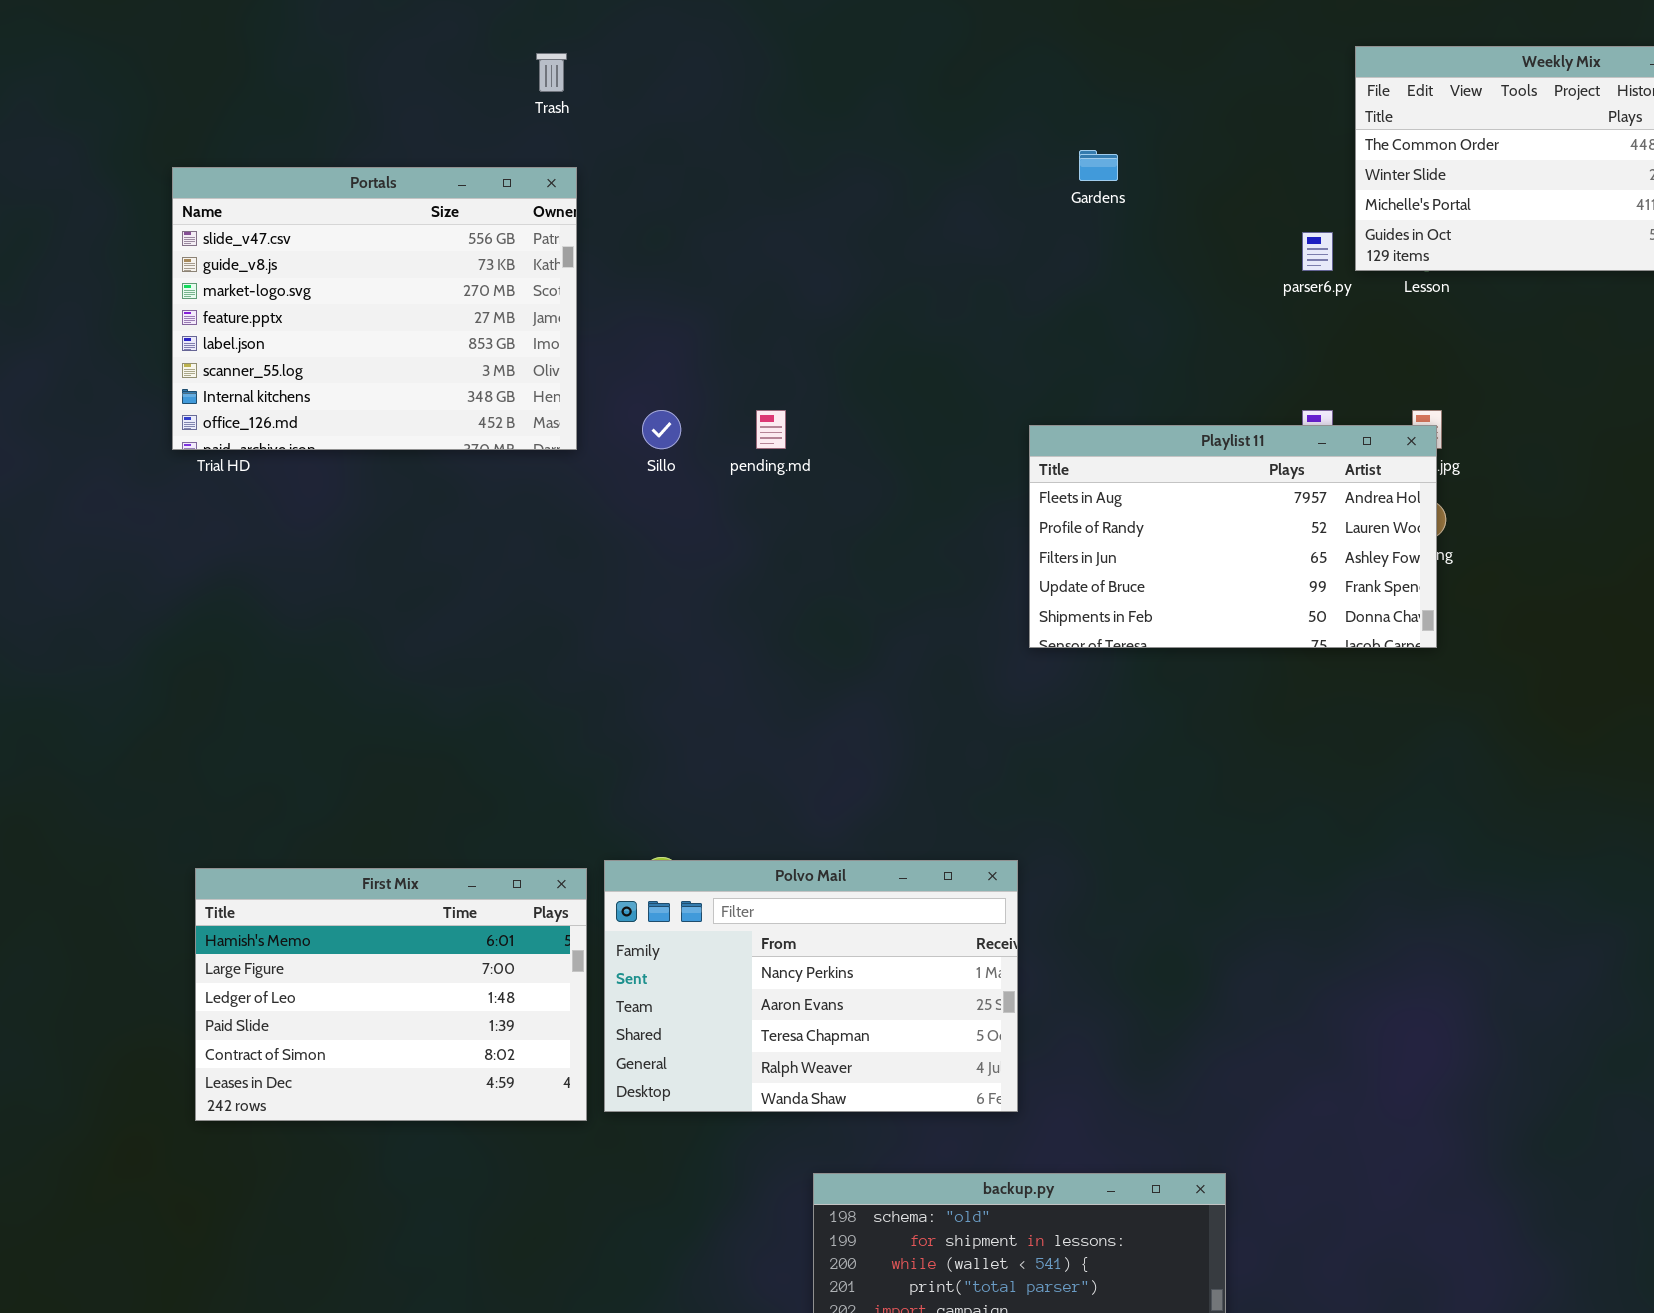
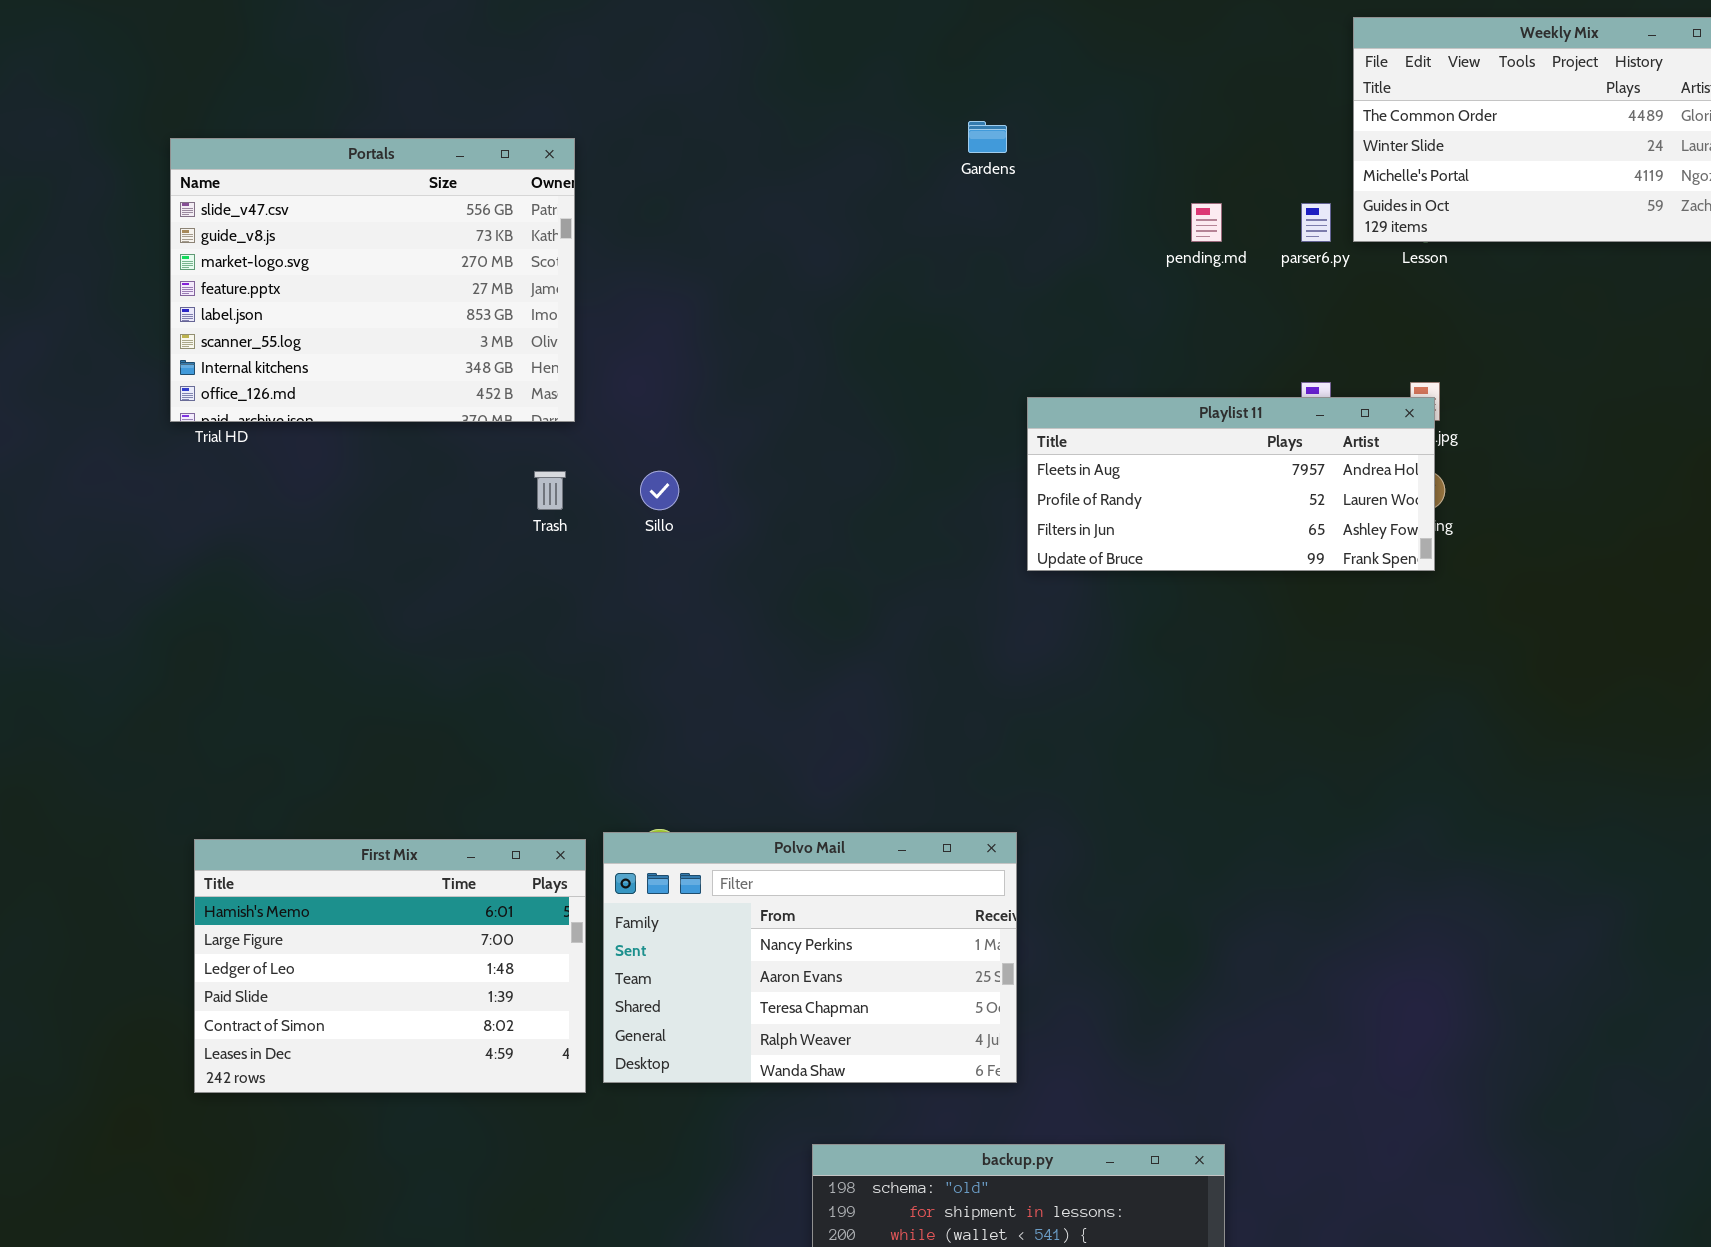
Trash: [536,53,567,92] -> [534,471,566,510], moved
Gardens: [1079,150,1118,181] -> [968,121,1007,153], moved
Sillo: [642,410,681,449] -> [640,471,679,510], moved
pending.md: [756,410,786,449] -> [1191,203,1222,242], moved
Playlist 11: [1029,425,1437,648] -> [1027,397,1435,571], resized

